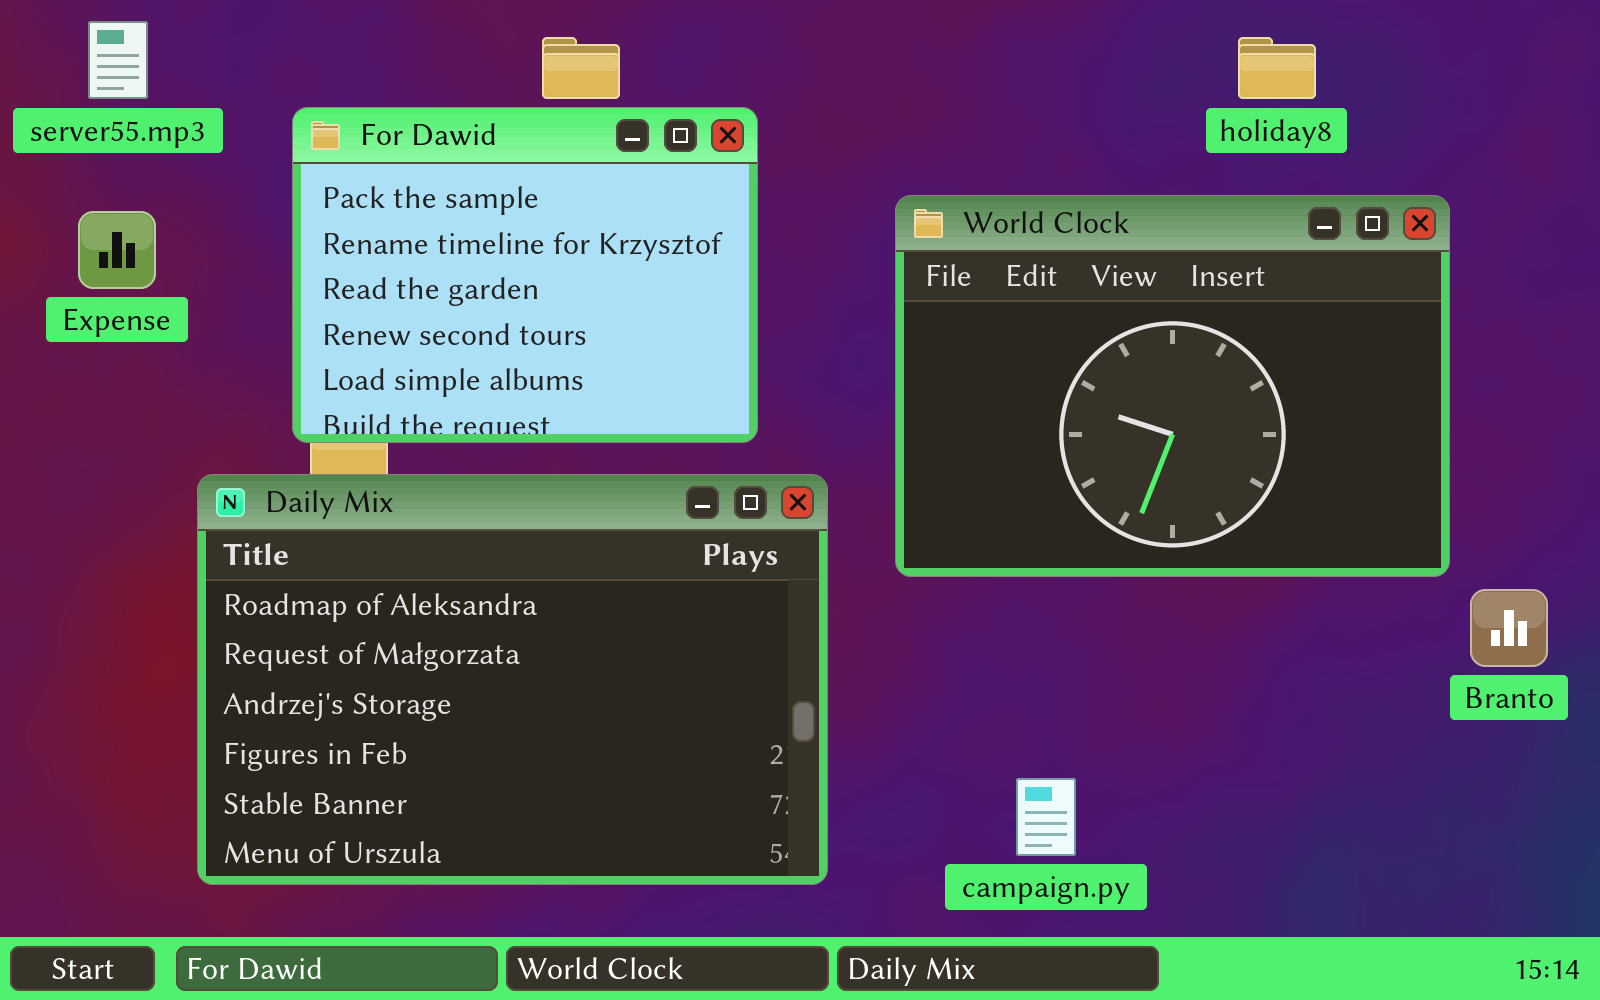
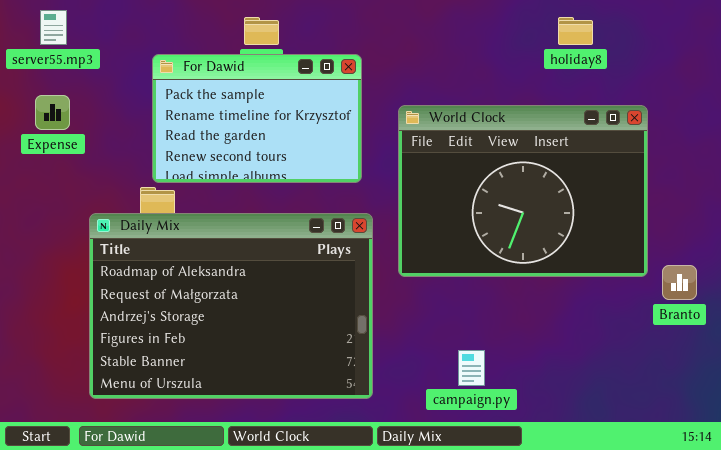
For Dawid: [292,107,758,443] -> [152,54,362,183], moved, resized
World Clock: [895,195,1450,577] -> [398,105,648,277], moved

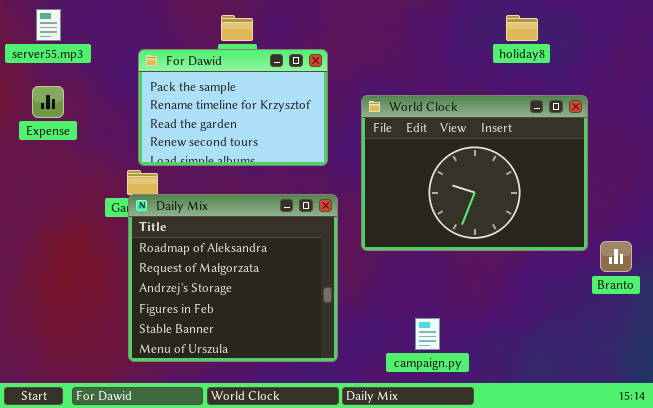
Daily Mix: [89,213,373,399] -> [128,194,338,362], resized

